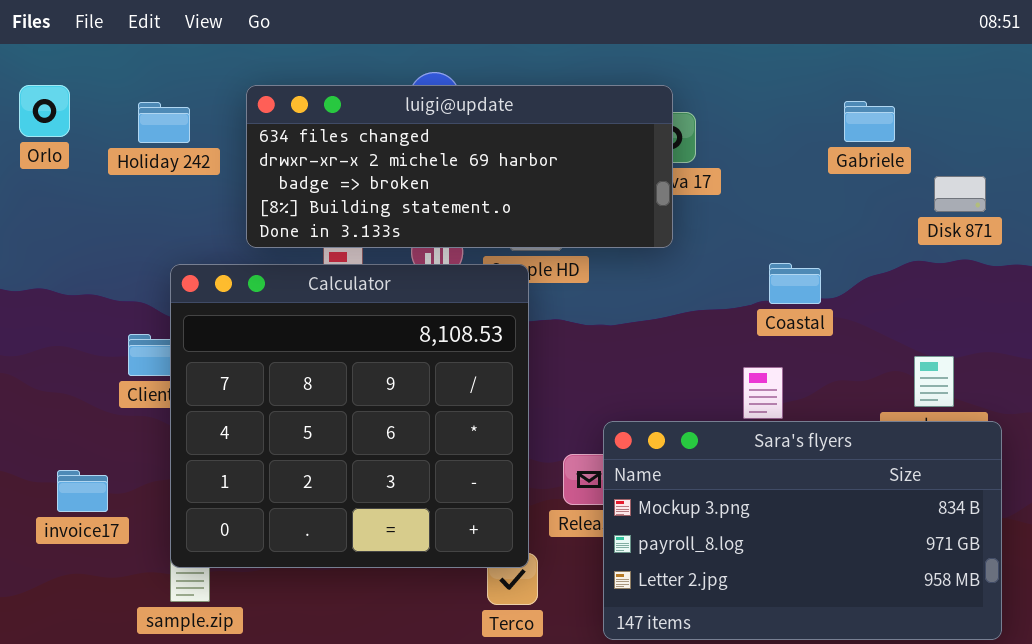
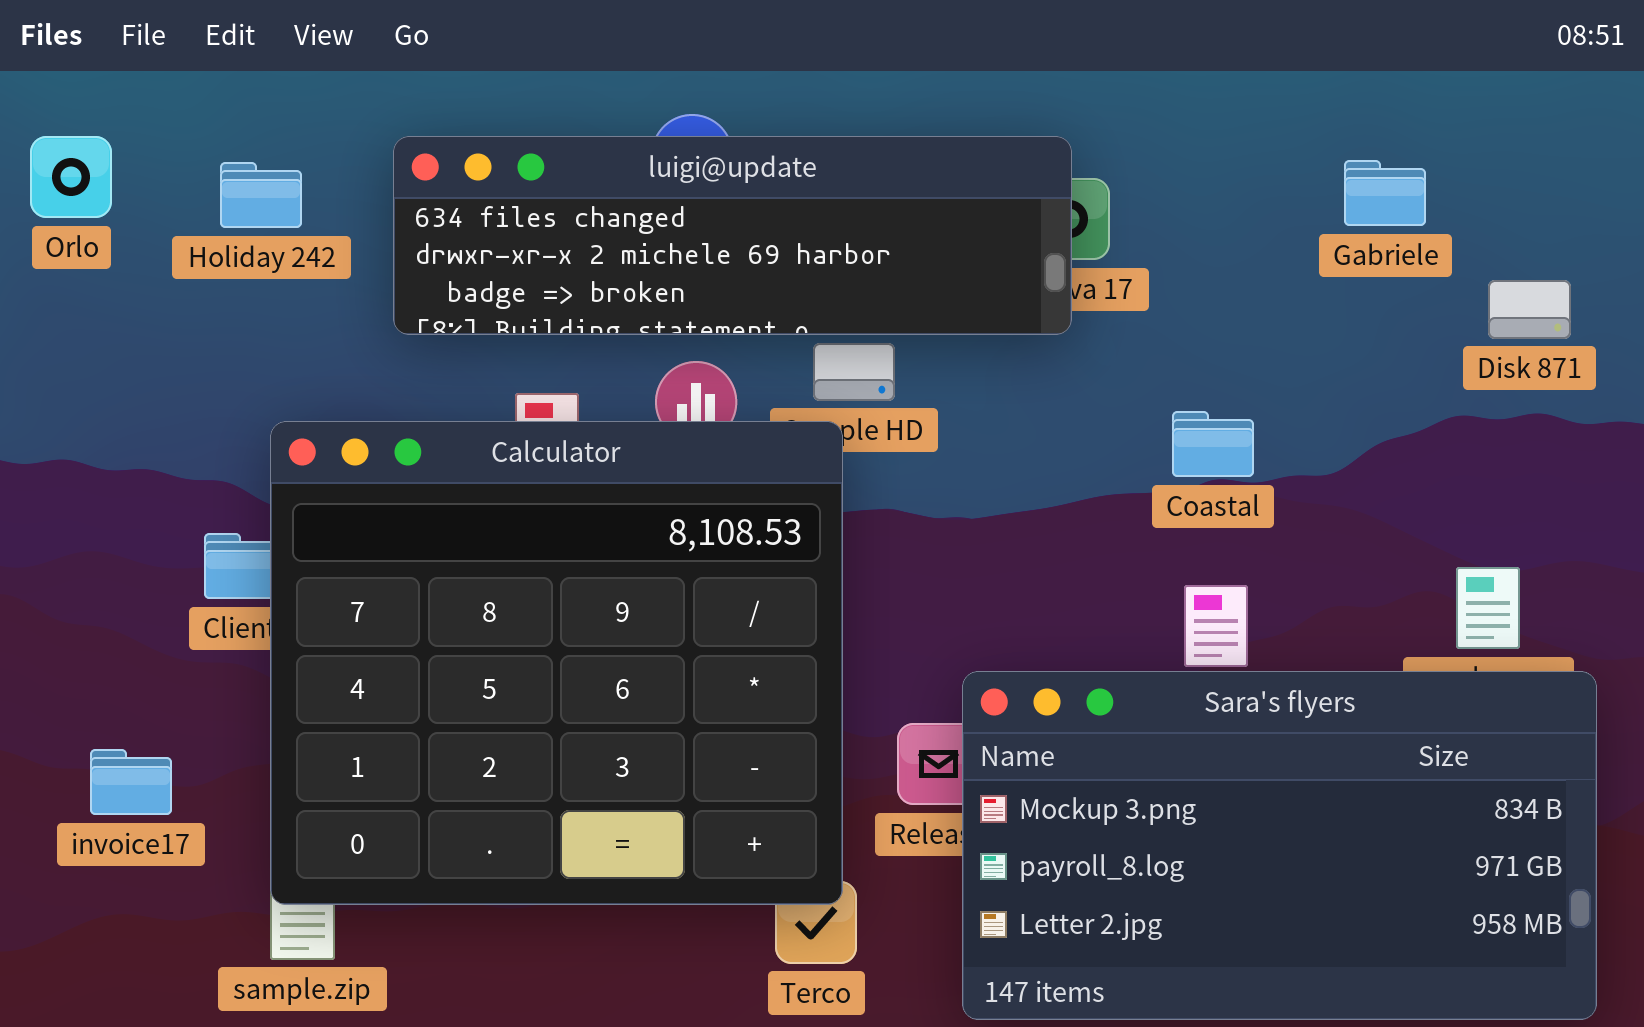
luigi@update: [246,85,673,248] -> [393,136,1072,335], resized
Coastal: [769,263,821,304] -> [1172,411,1254,477], moved

